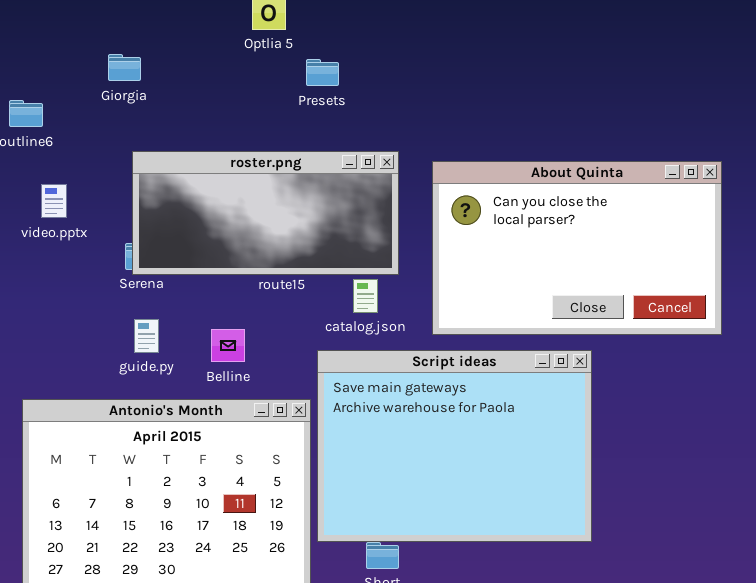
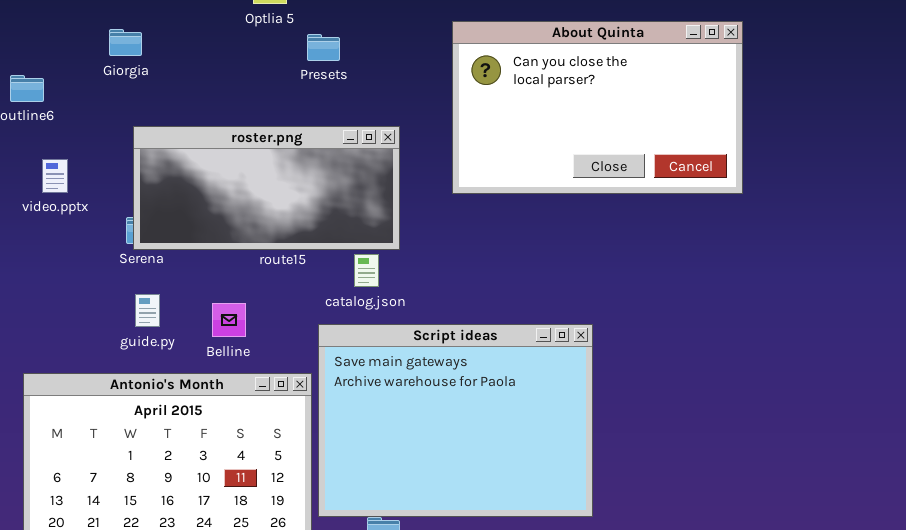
About Quinta: [432,161,722,335] -> [452,21,743,194], moved

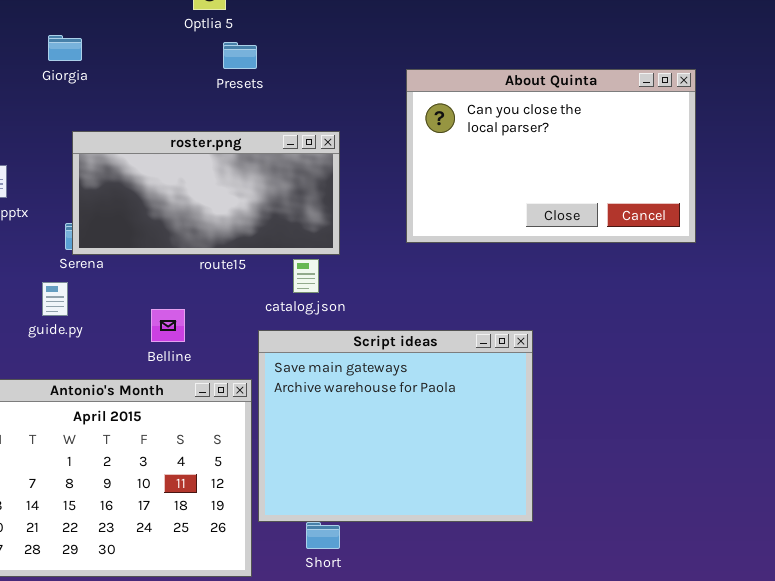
About Quinta: [452,21,743,194] -> [406,69,696,243], moved
Presets: [307,34,340,61] -> [223,42,257,69], moved
guide.py: [135,294,160,327] -> [42,282,68,316], moved

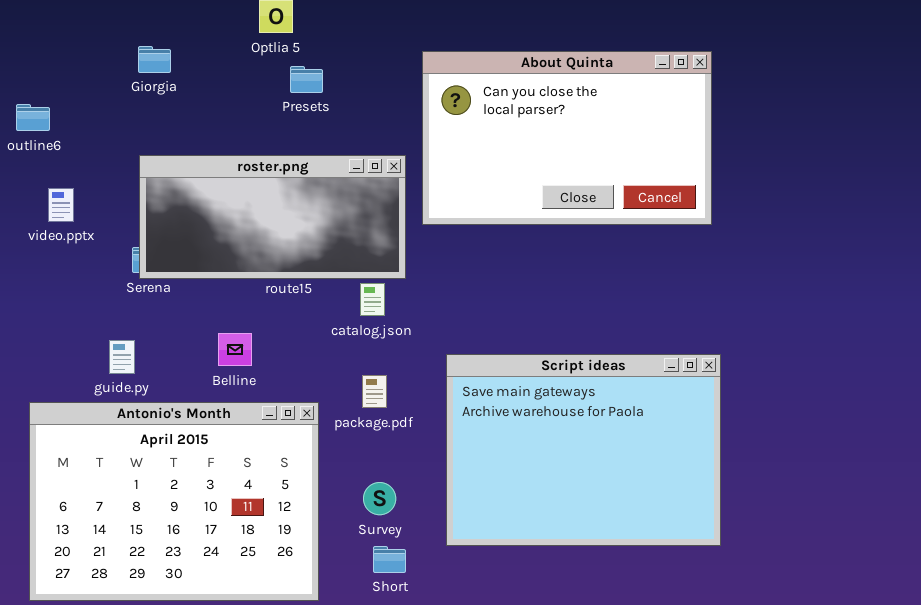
Giorgia: [48,35,82,61] -> [138,46,171,73], moved
About Quinta: [406,69,696,243] -> [422,51,712,225], moved
guide.py: [42,282,68,316] -> [109,340,135,374], moved
Script ideas: [258,330,533,522] -> [446,354,721,546], moved

